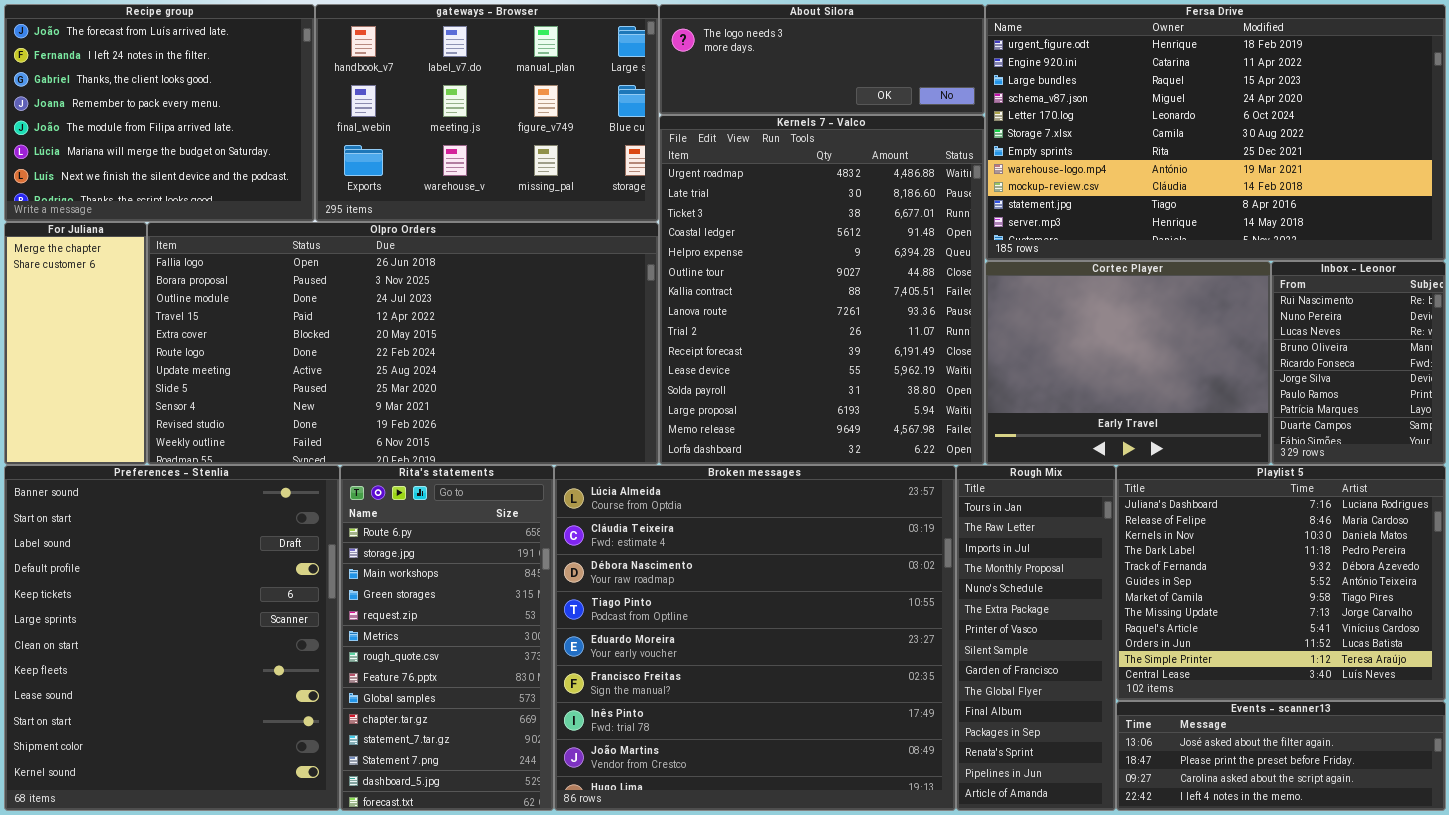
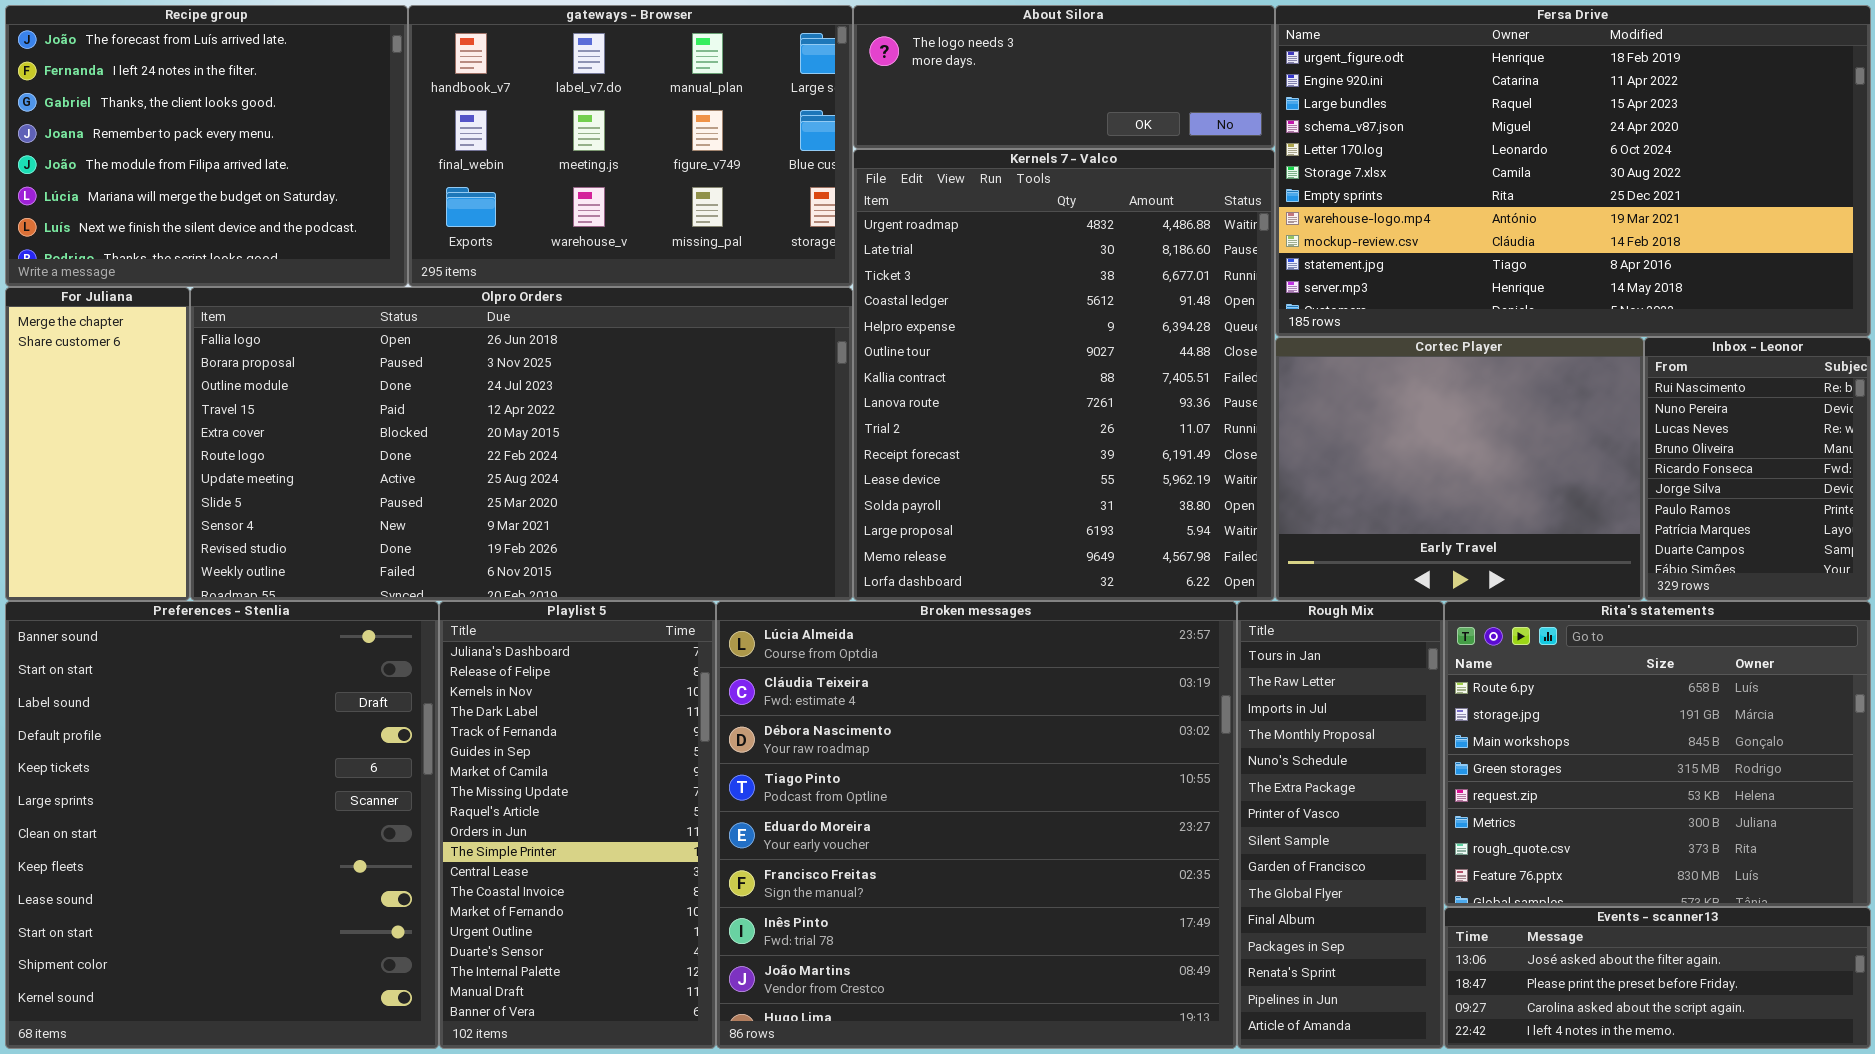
Rita's statements: [340,465,554,811] -> [1444,601,1871,907], moved, resized
Playlist 5: [1116,465,1446,701] -> [439,601,716,1049], moved, resized

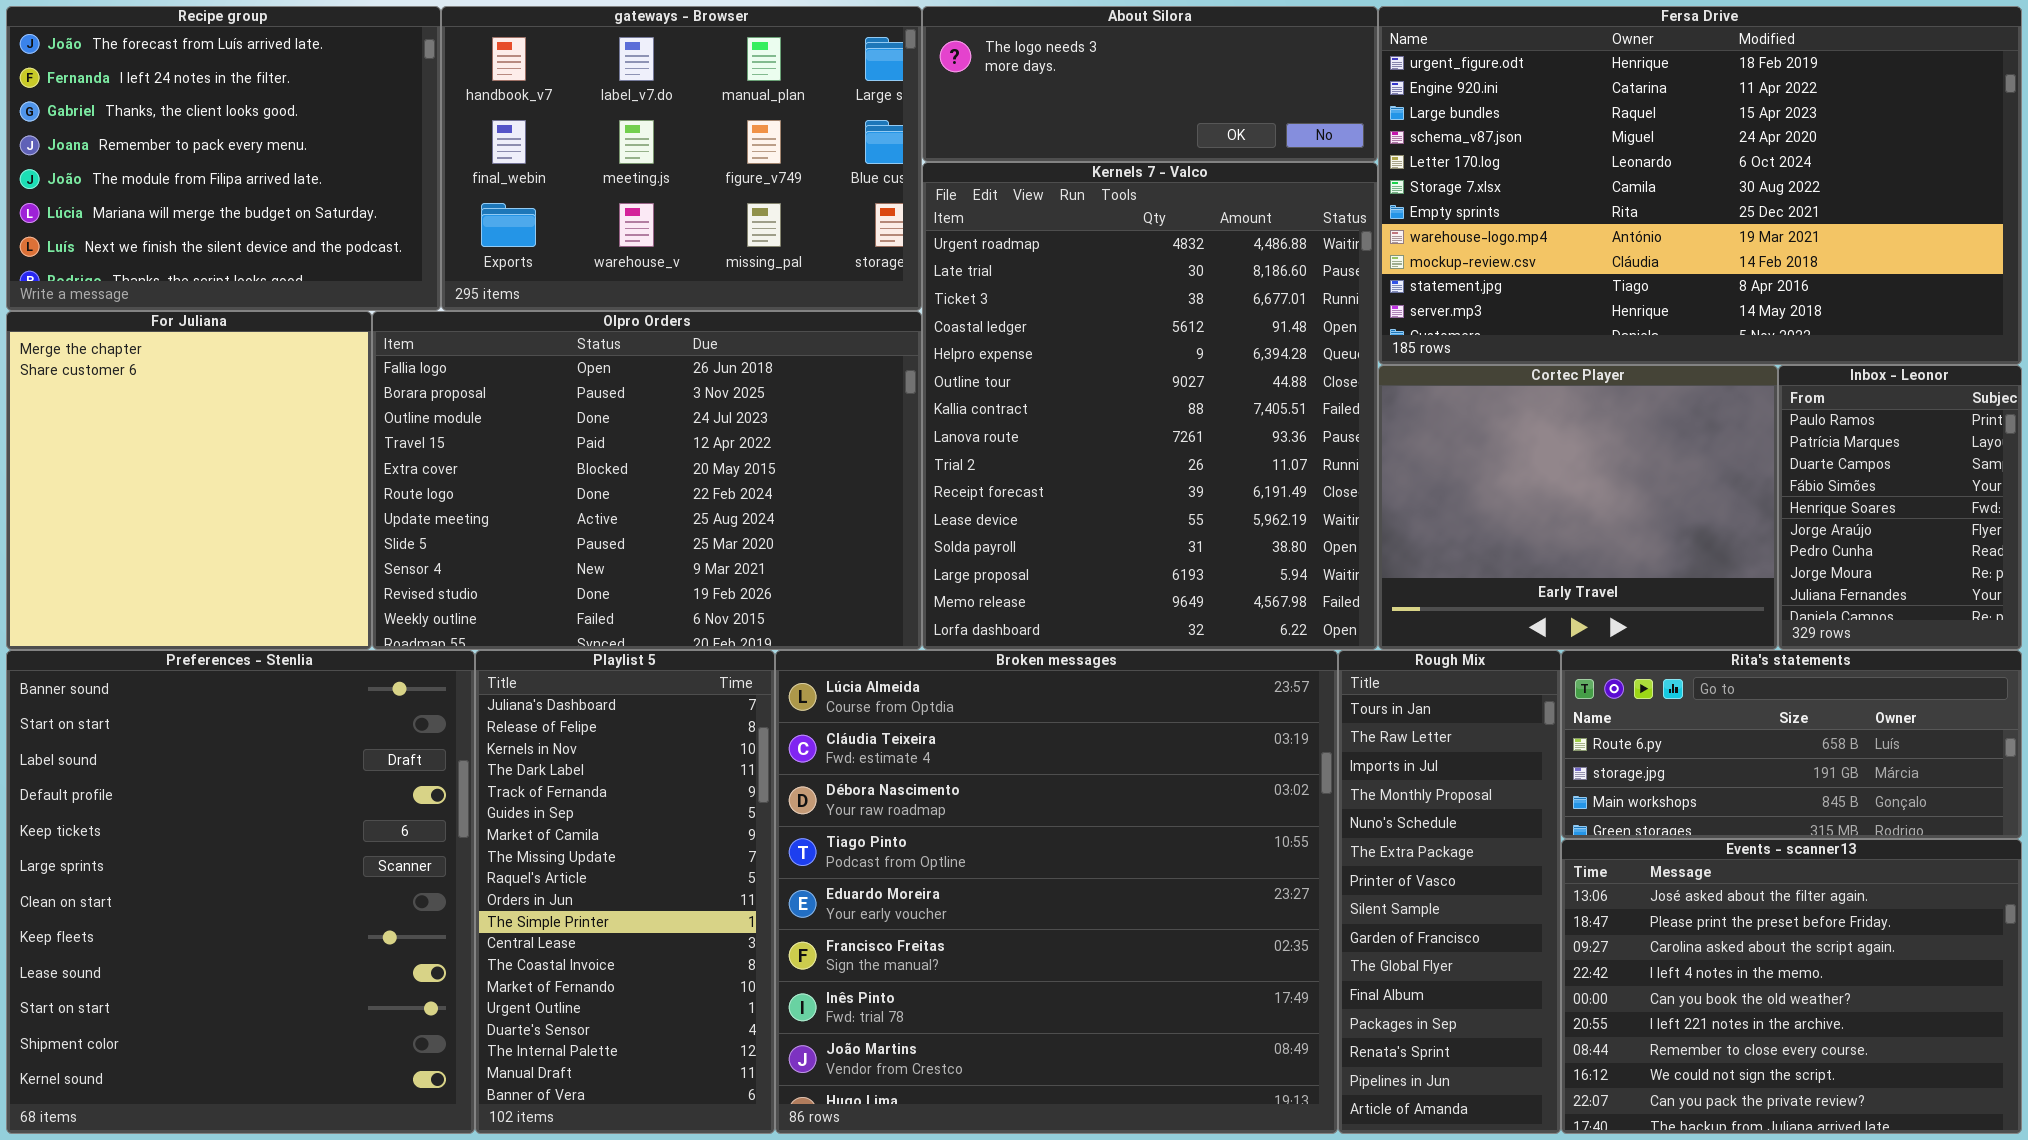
For Juliana: [5,287,190,601] -> [6,311,372,650], resized
Olpro Orders: [190,287,853,601] -> [372,311,922,650], resized
Inbox - Leonor: [1644,337,1871,601] -> [1778,365,2022,650], scrolled down 6 rows
Rita's statements: [1444,601,1871,907] -> [1561,650,2022,839], resized
Events - scanner13: [1444,907,1871,1049] -> [1561,839,2022,1134], resized

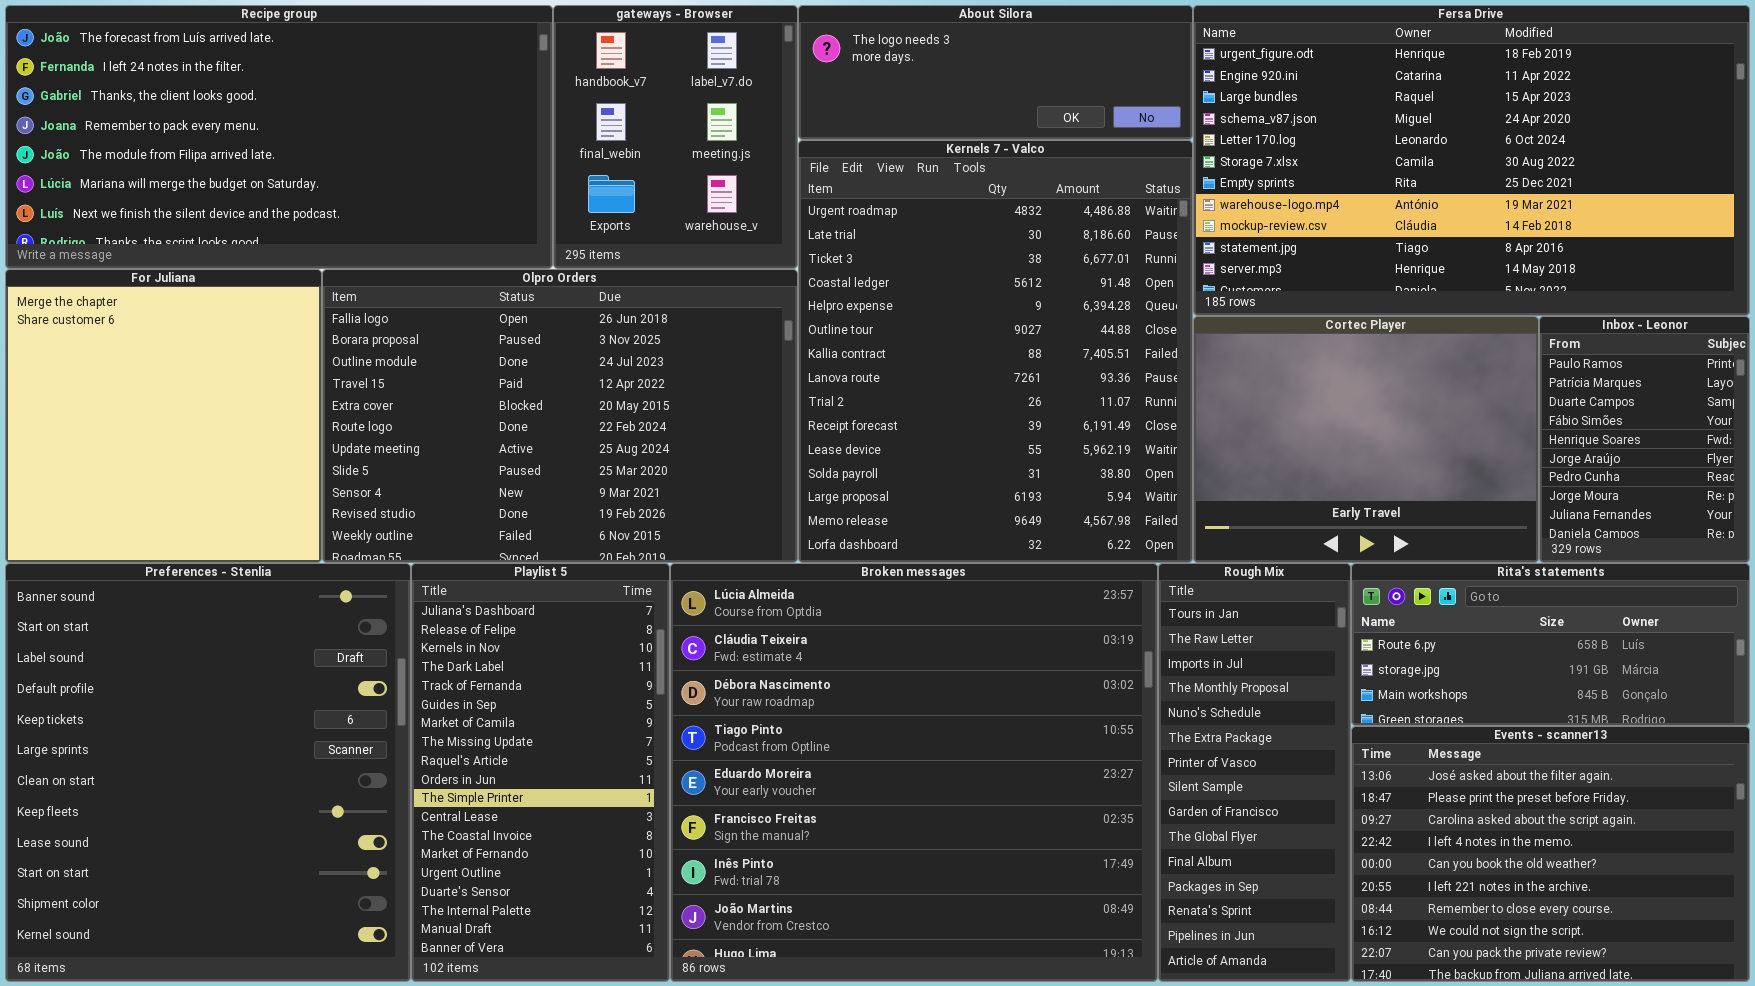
Recipe group: [6,6,441,311] -> [5,5,553,269], resized
gateways - Browser: [441,6,922,311] -> [553,5,798,269], resized

